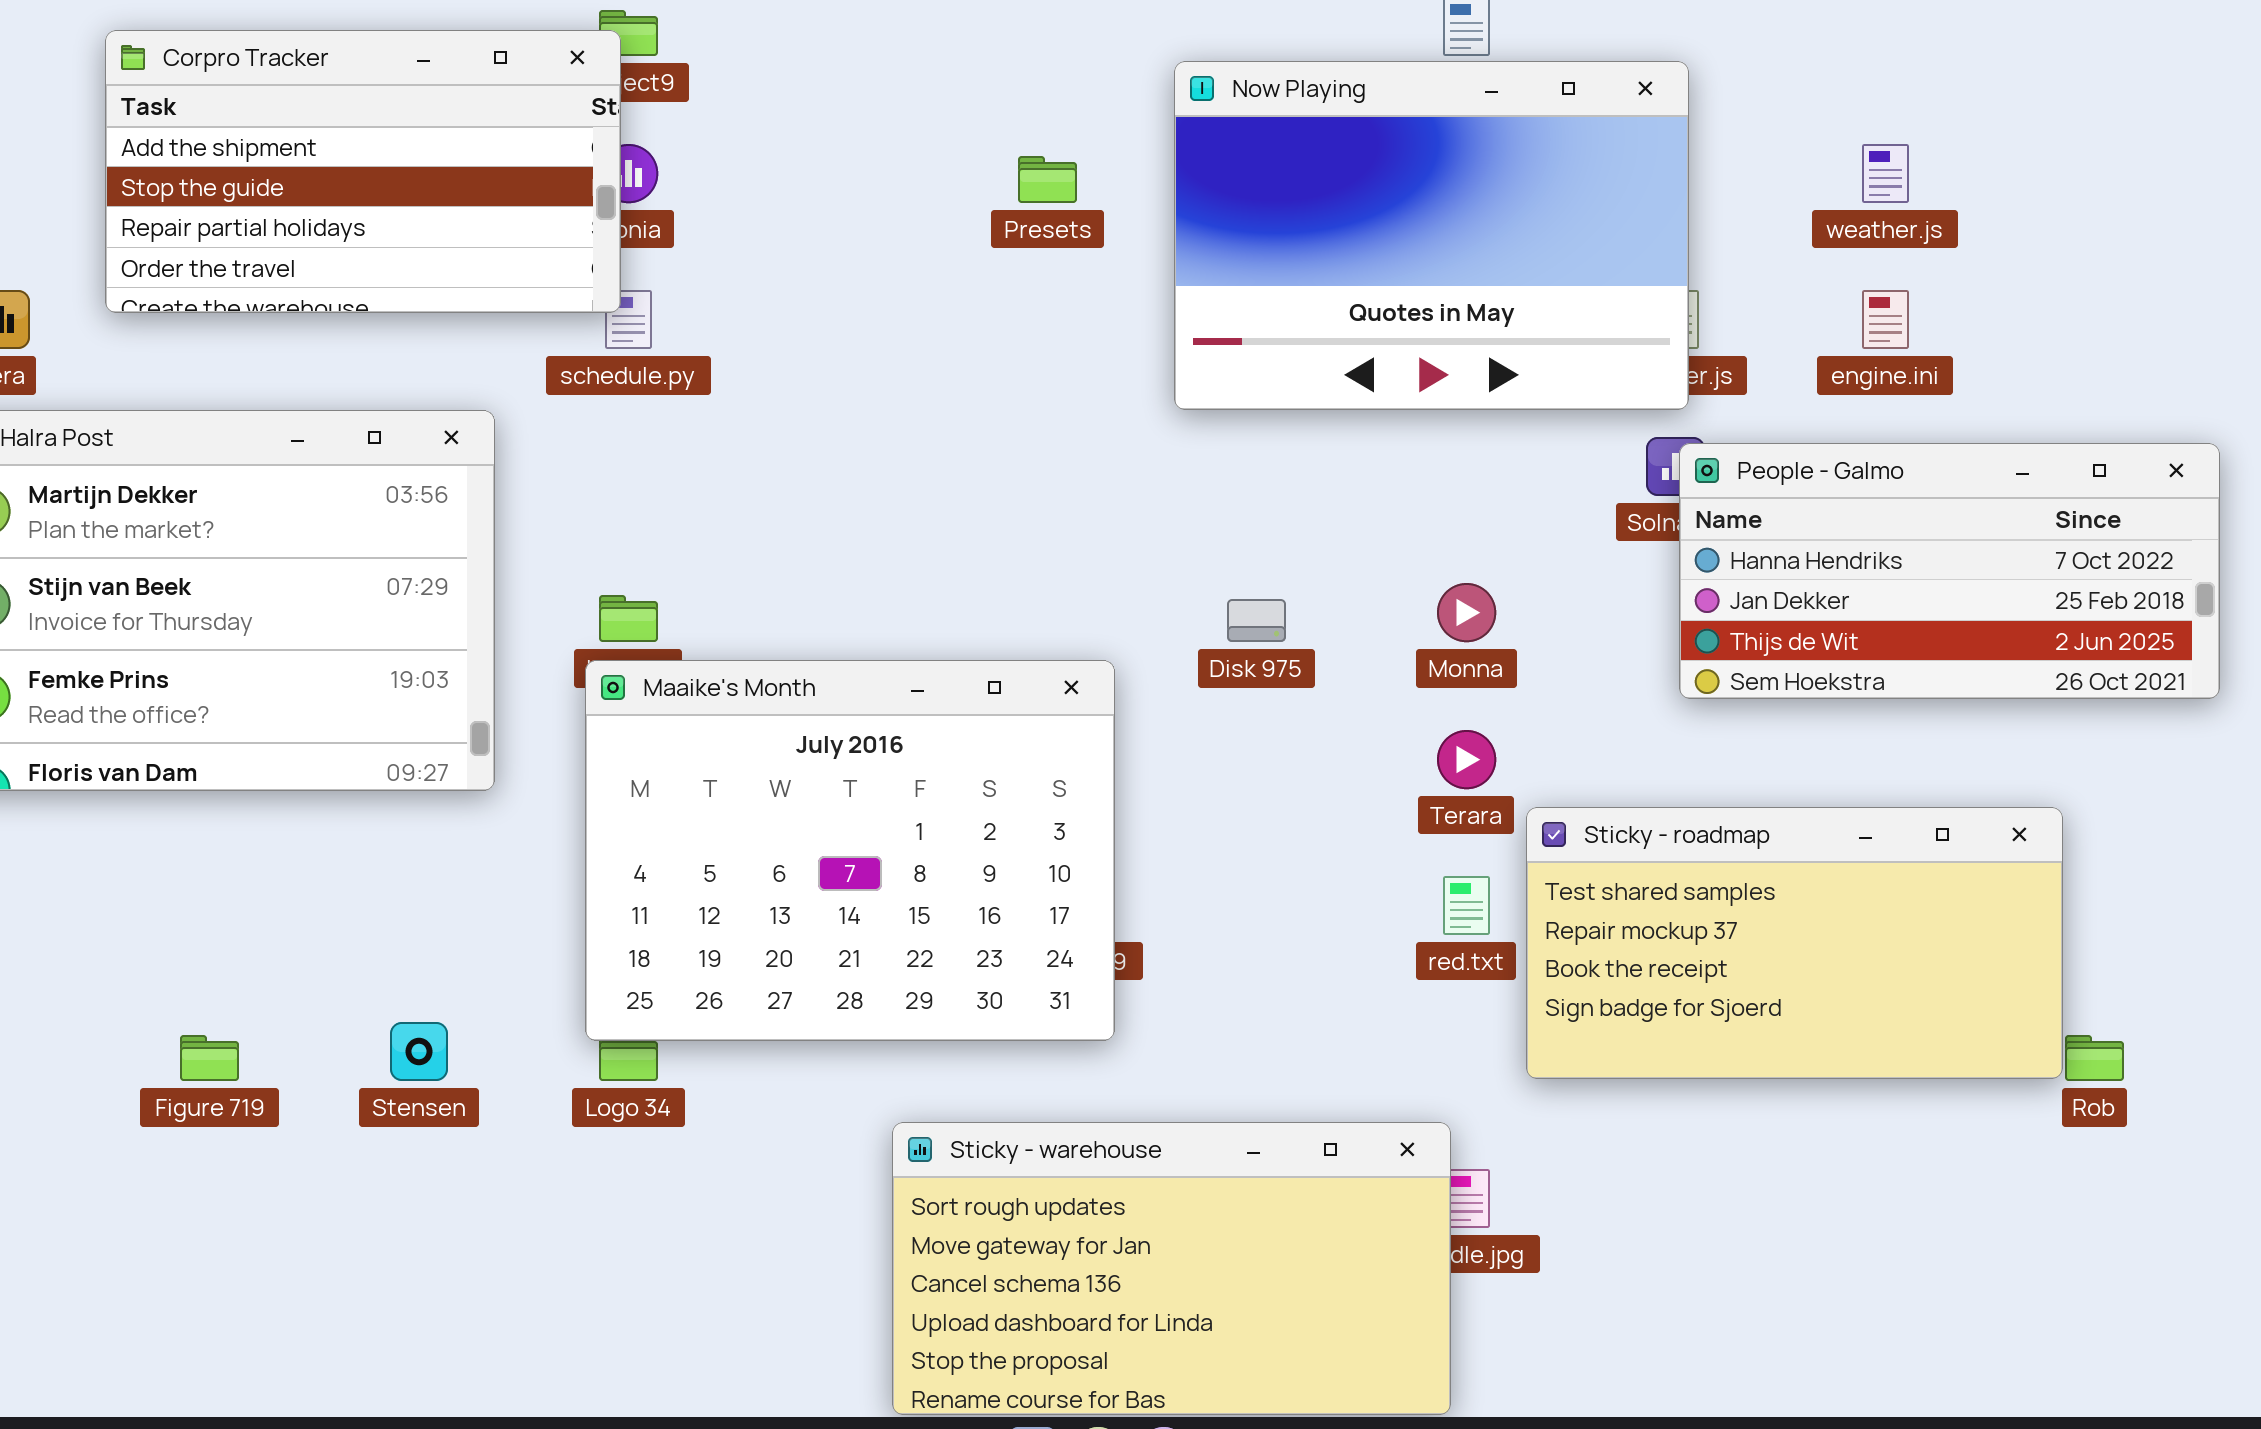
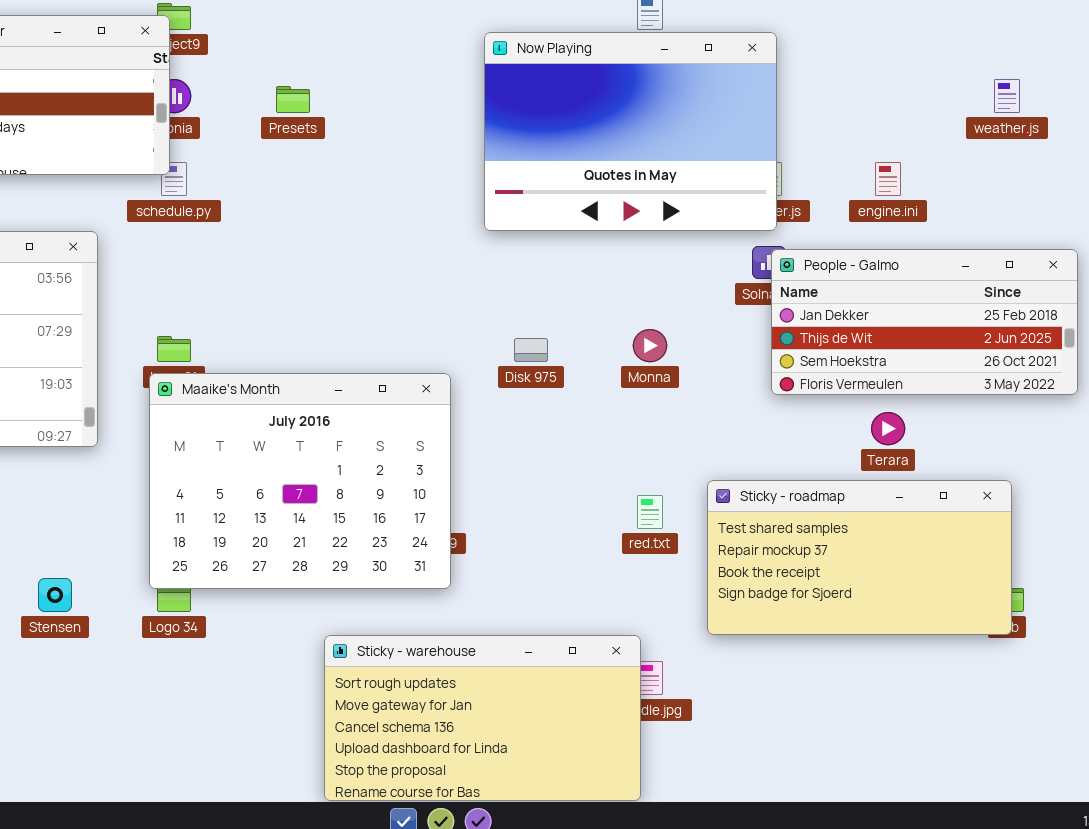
weather.js: [1862,144,1909,203] -> [994,79,1020,113], moved
Presets: [1018,156,1077,203] -> [276,86,310,113], moved
People - Galmo: [1679,443,2220,699] -> [771,249,1078,395], scrolled down 1 row
Terara: [1437,730,1496,789] -> [871,412,905,445], moved
Sticky - roadmap: [1526,807,2063,1079] -> [707,480,1012,635], moved

